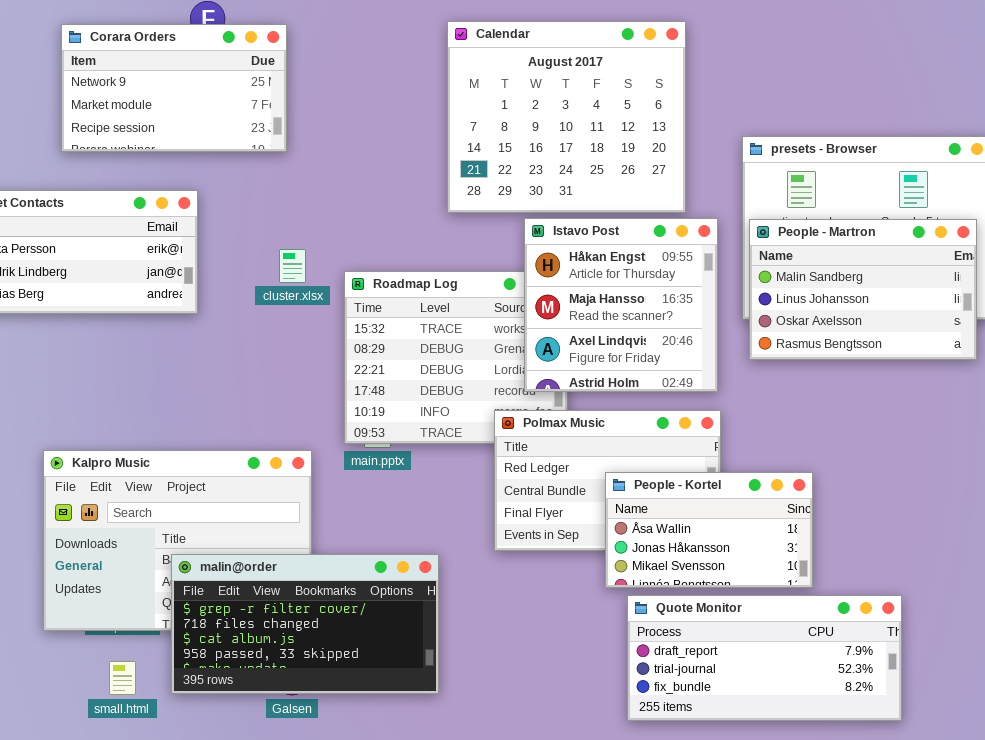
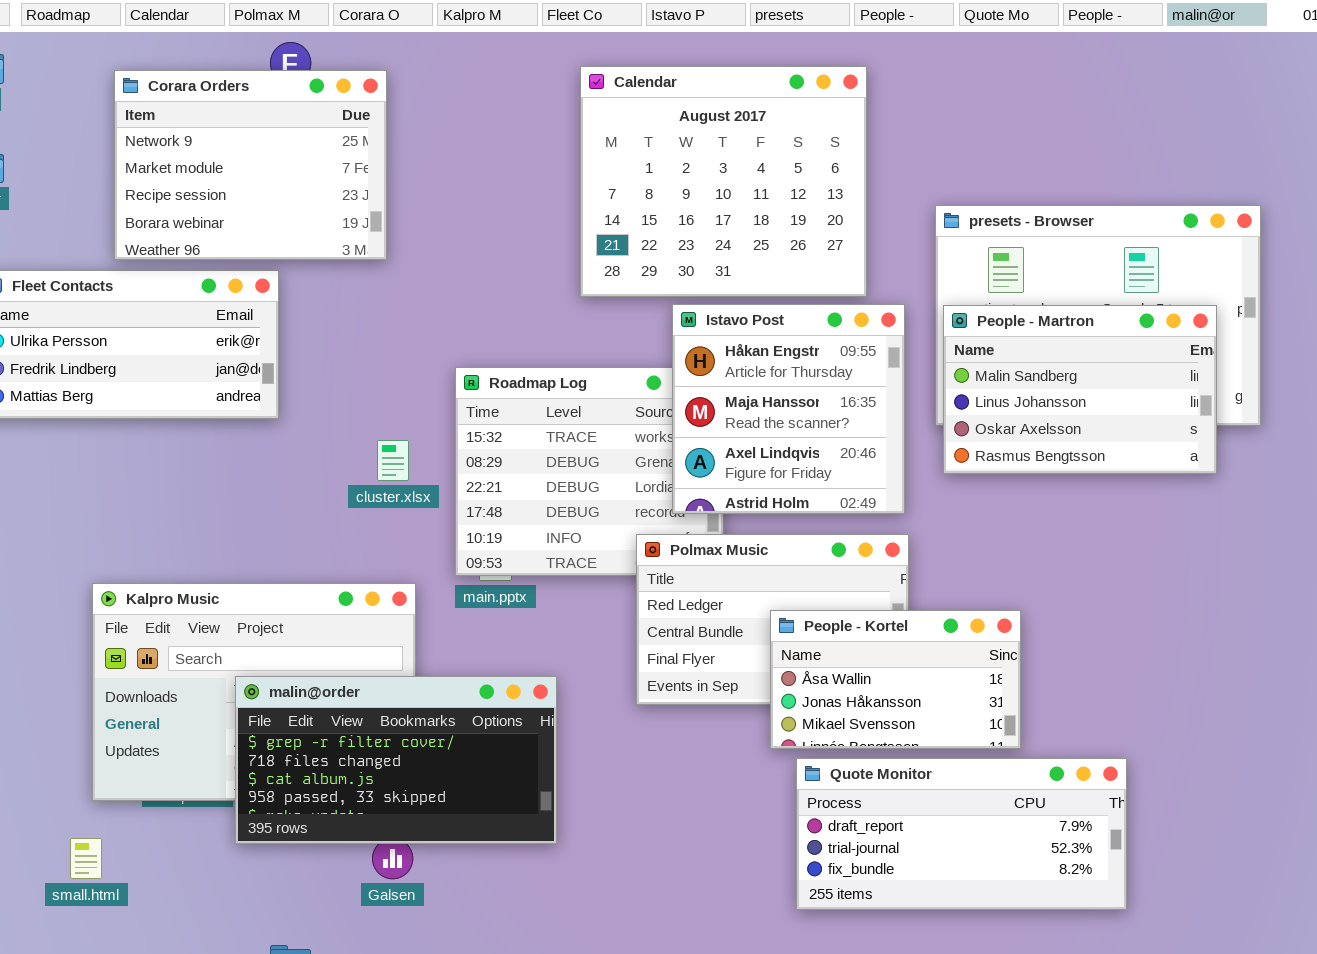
Corara Orders: [61,24,287,152] -> [114,70,387,260], resized
cluster.xlsx: [279,249,306,283] -> [377,440,409,481], moved
malin@order: [171,554,439,694] -> [235,676,557,844], moved
small.html: [109,661,136,695] -> [70,838,102,879], moved

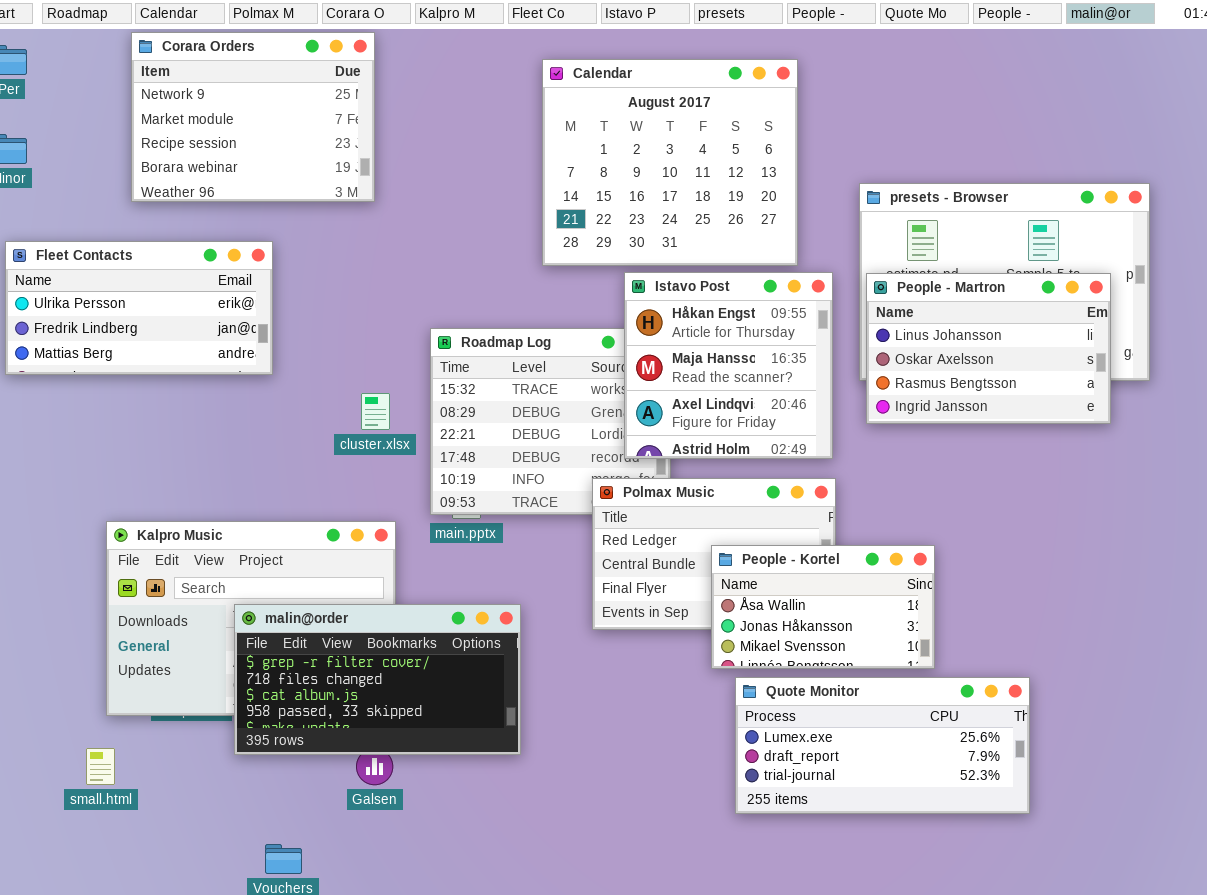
Corara Orders: [114,70,387,260] -> [131,32,375,202], moved
People - Martron: [943,305,1217,474] -> [866,273,1111,424], scrolled down 1 row
Quote Monitor: [796,758,1127,910] -> [735,677,1030,814], scrolled up 1 row

